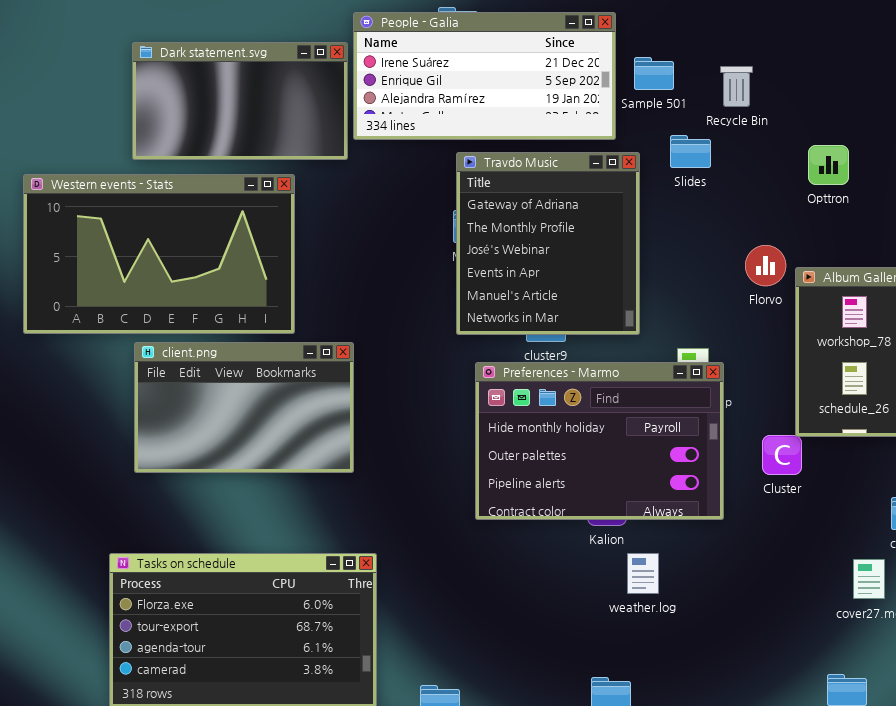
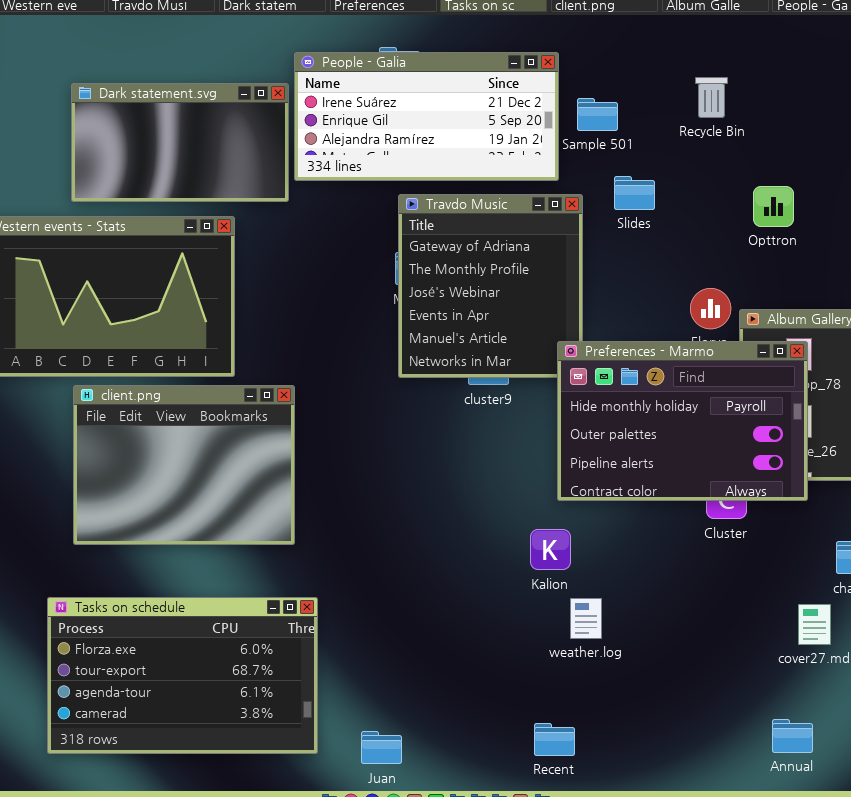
Recycle Bin: [720,66,753,107] -> [695,77,728,118], moved
client.png: [134,342,354,473] -> [73,385,295,545], resized
Preferences - Marmo: [475,362,724,520] -> [557,341,808,501], moved

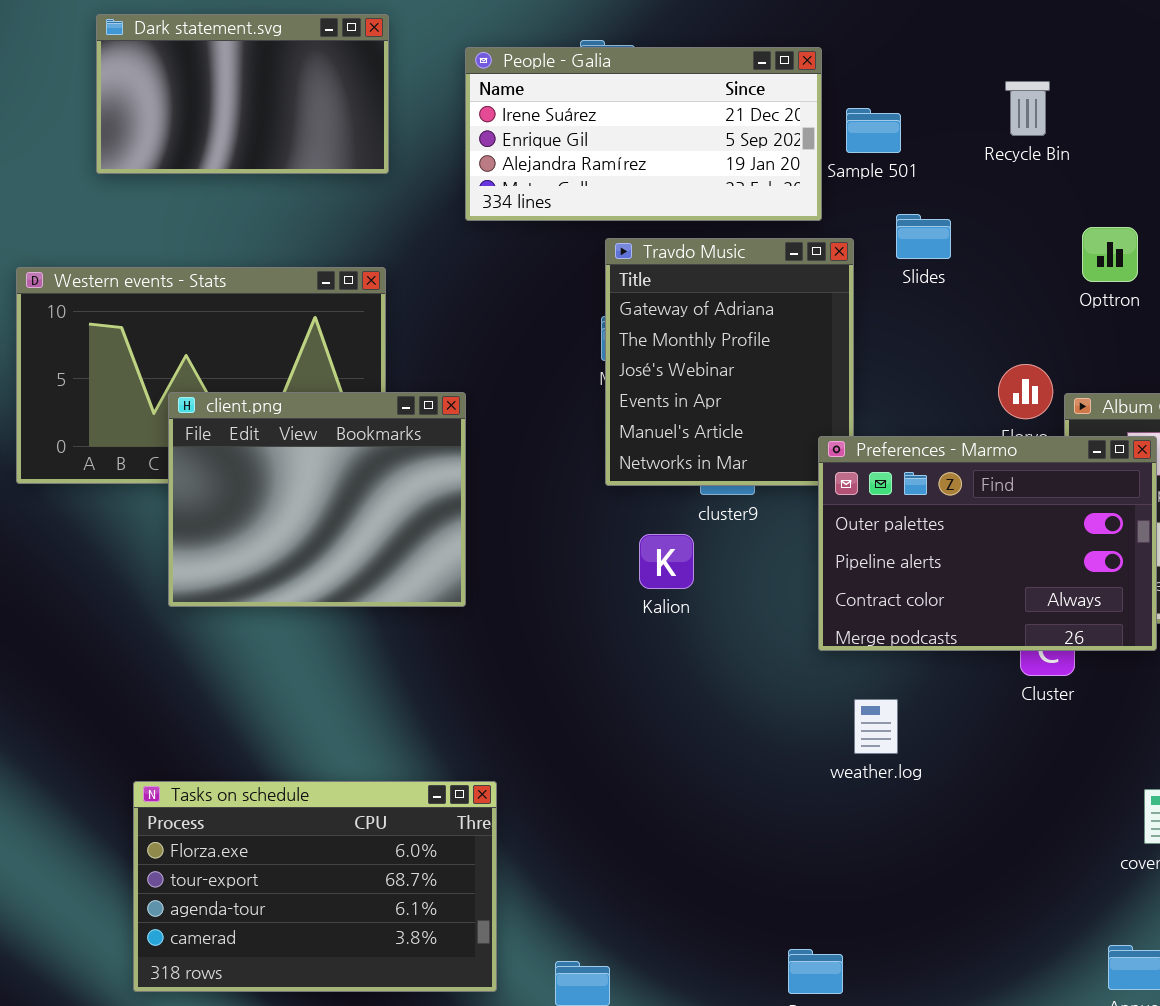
Dark statement.svg: [71,83,289,202] -> [96,14,389,174], moved
Preferences - Marmo: [557,341,808,501] -> [818,436,1157,651], scrolled down 1 row
client.png: [73,385,295,545] -> [168,392,466,607], moved
Kalion: [530,529,571,570] -> [639,534,694,589], moved
weather.log: [570,598,602,639] -> [854,699,898,754], moved

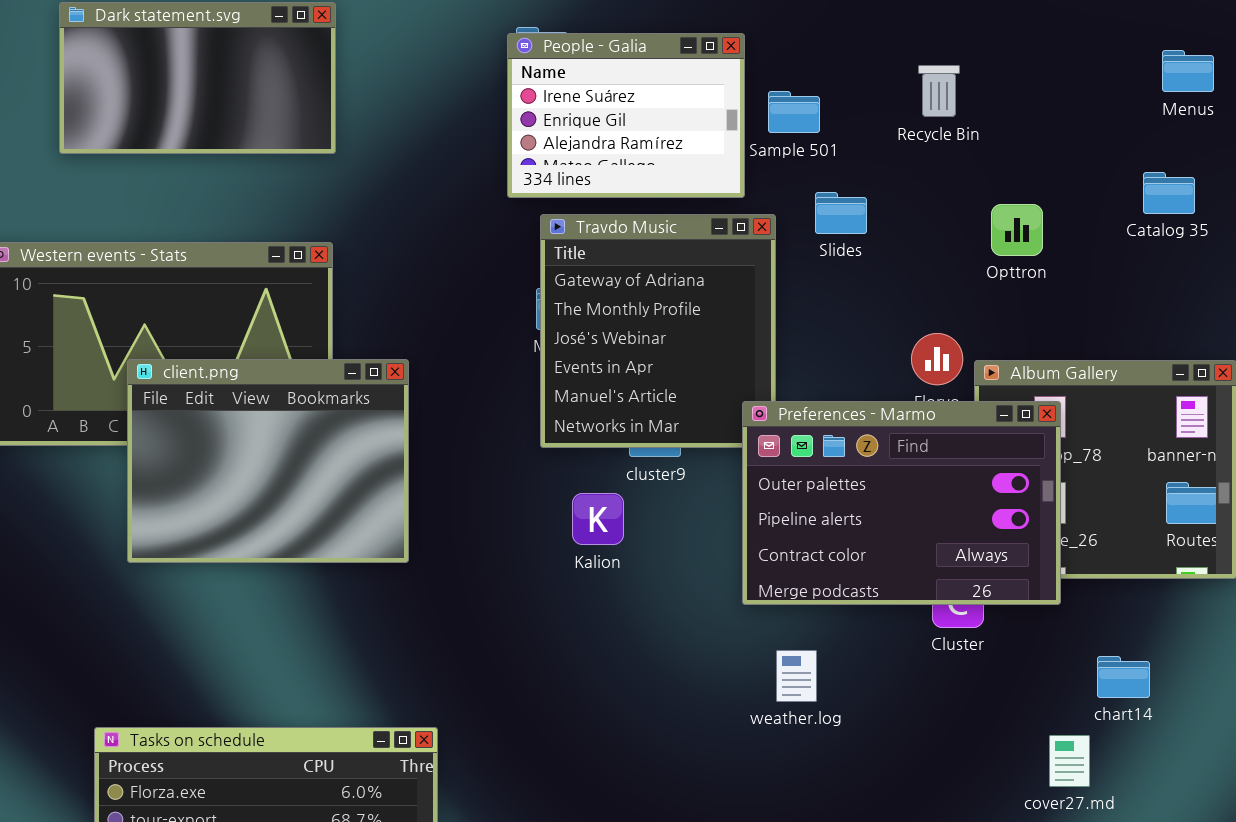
People - Galia: [465,47,822,221] -> [507,33,745,198], resized

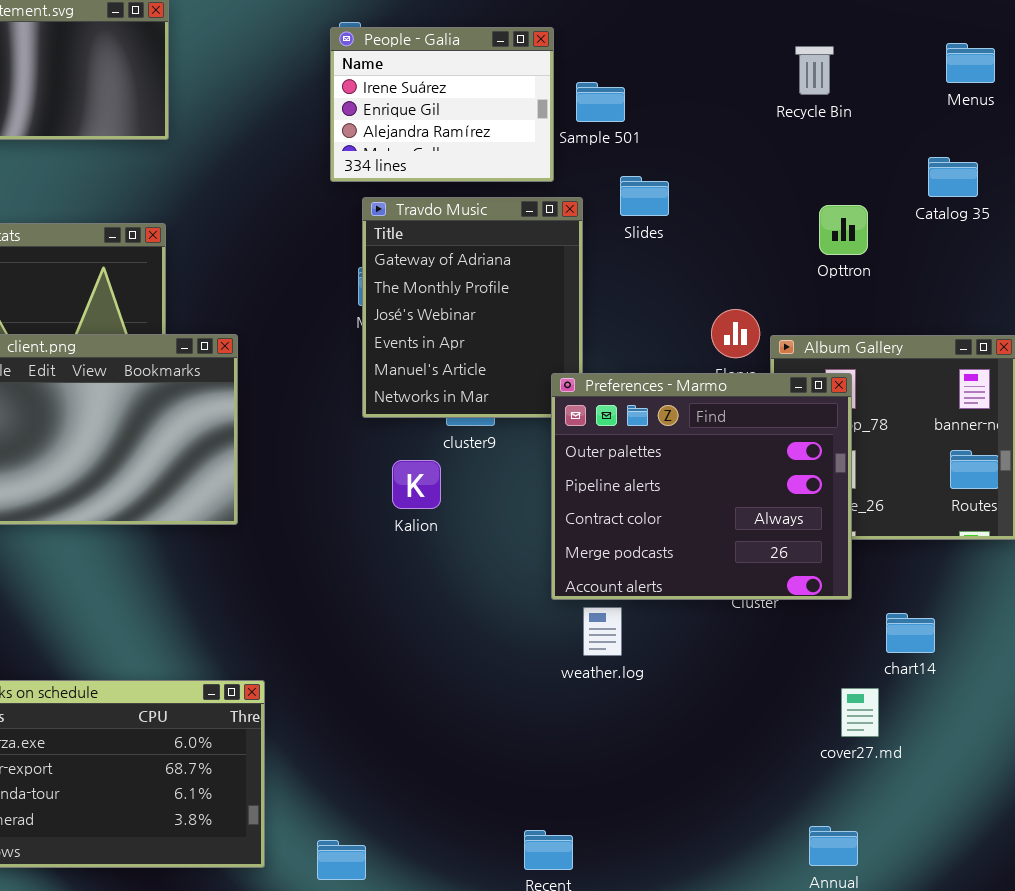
Recycle Bin: [918,65,960,117] -> [795,46,834,95], moved
Opttron: [991,204,1043,256] -> [819,205,868,255], moved
Preferences - Marmo: [742,401,1061,605] -> [551,373,852,600], resized

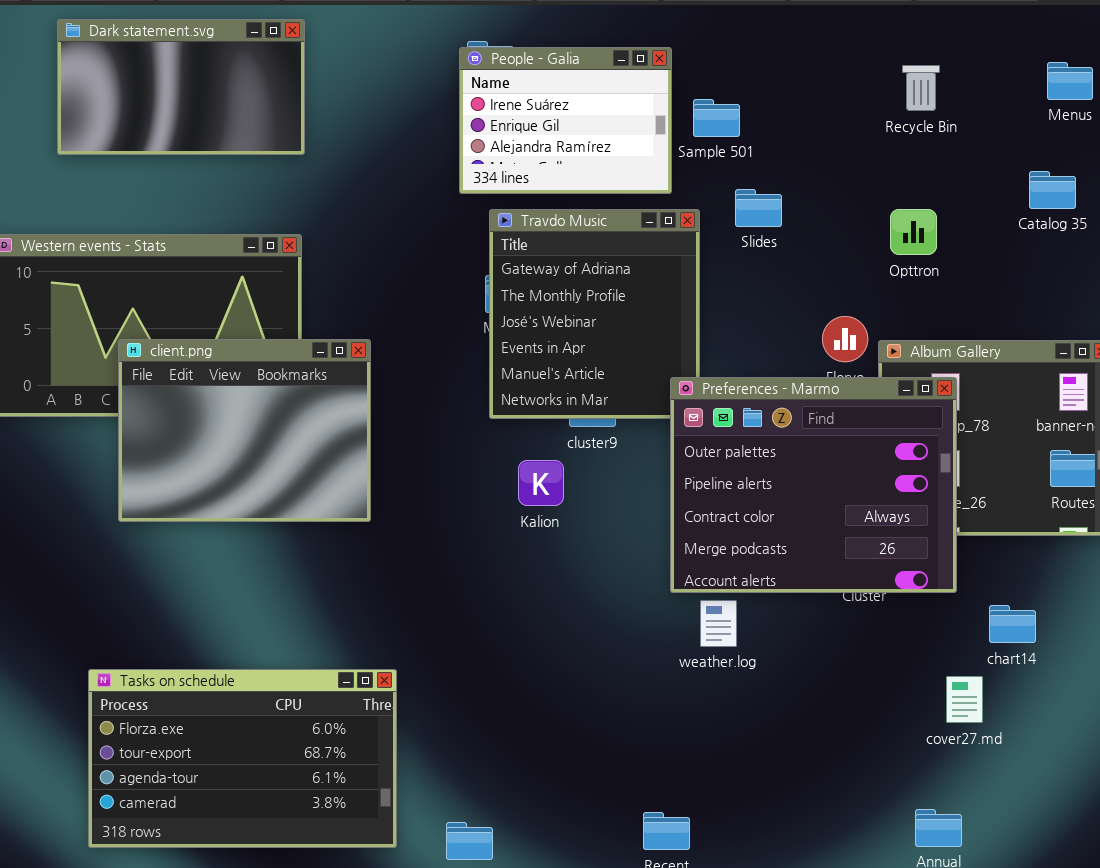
Opttron: [819,205,868,255] -> [890,209,937,255], moved

